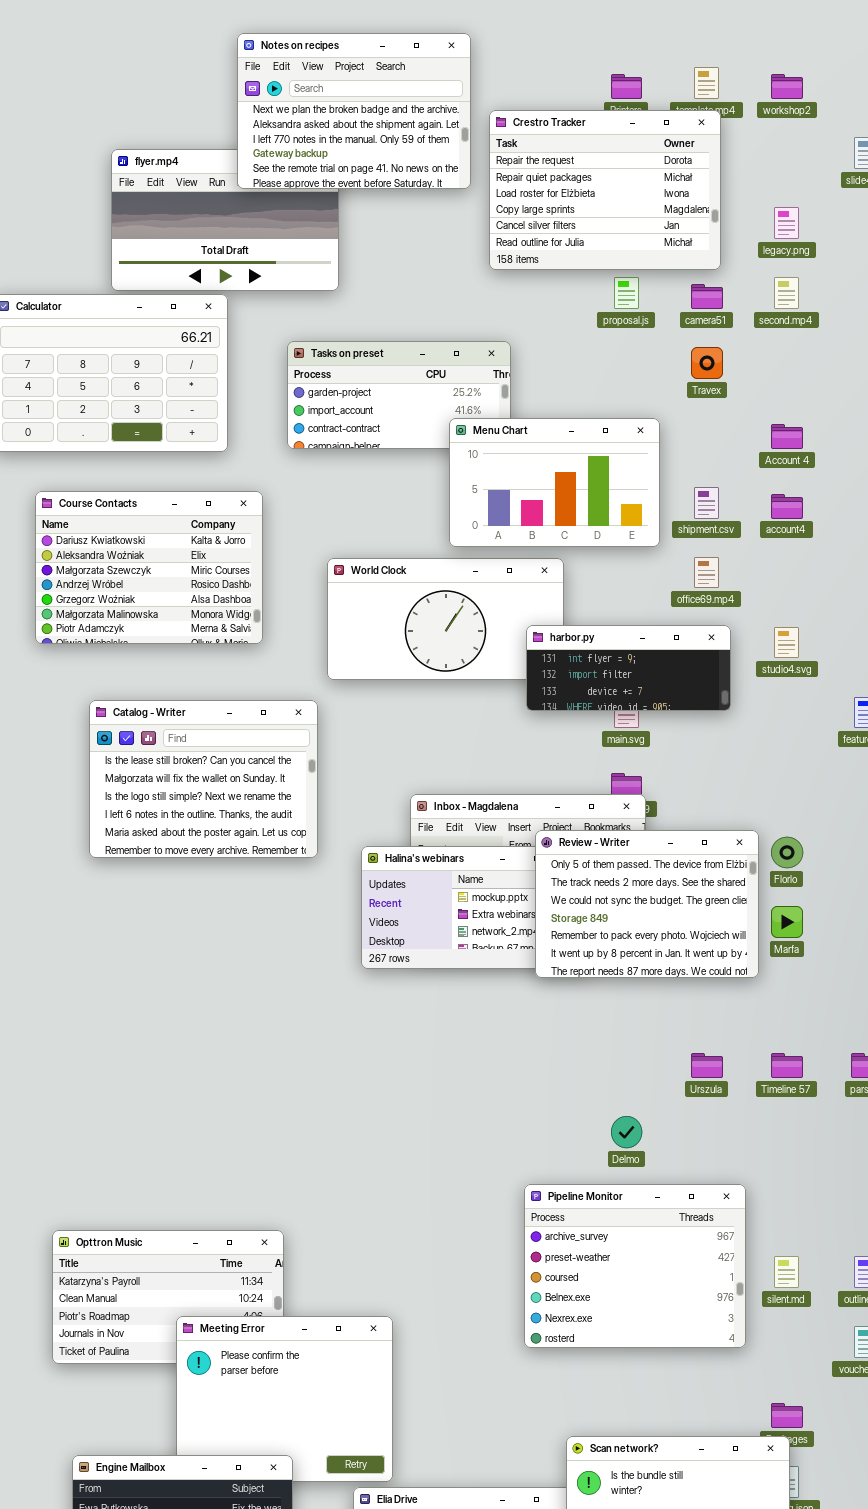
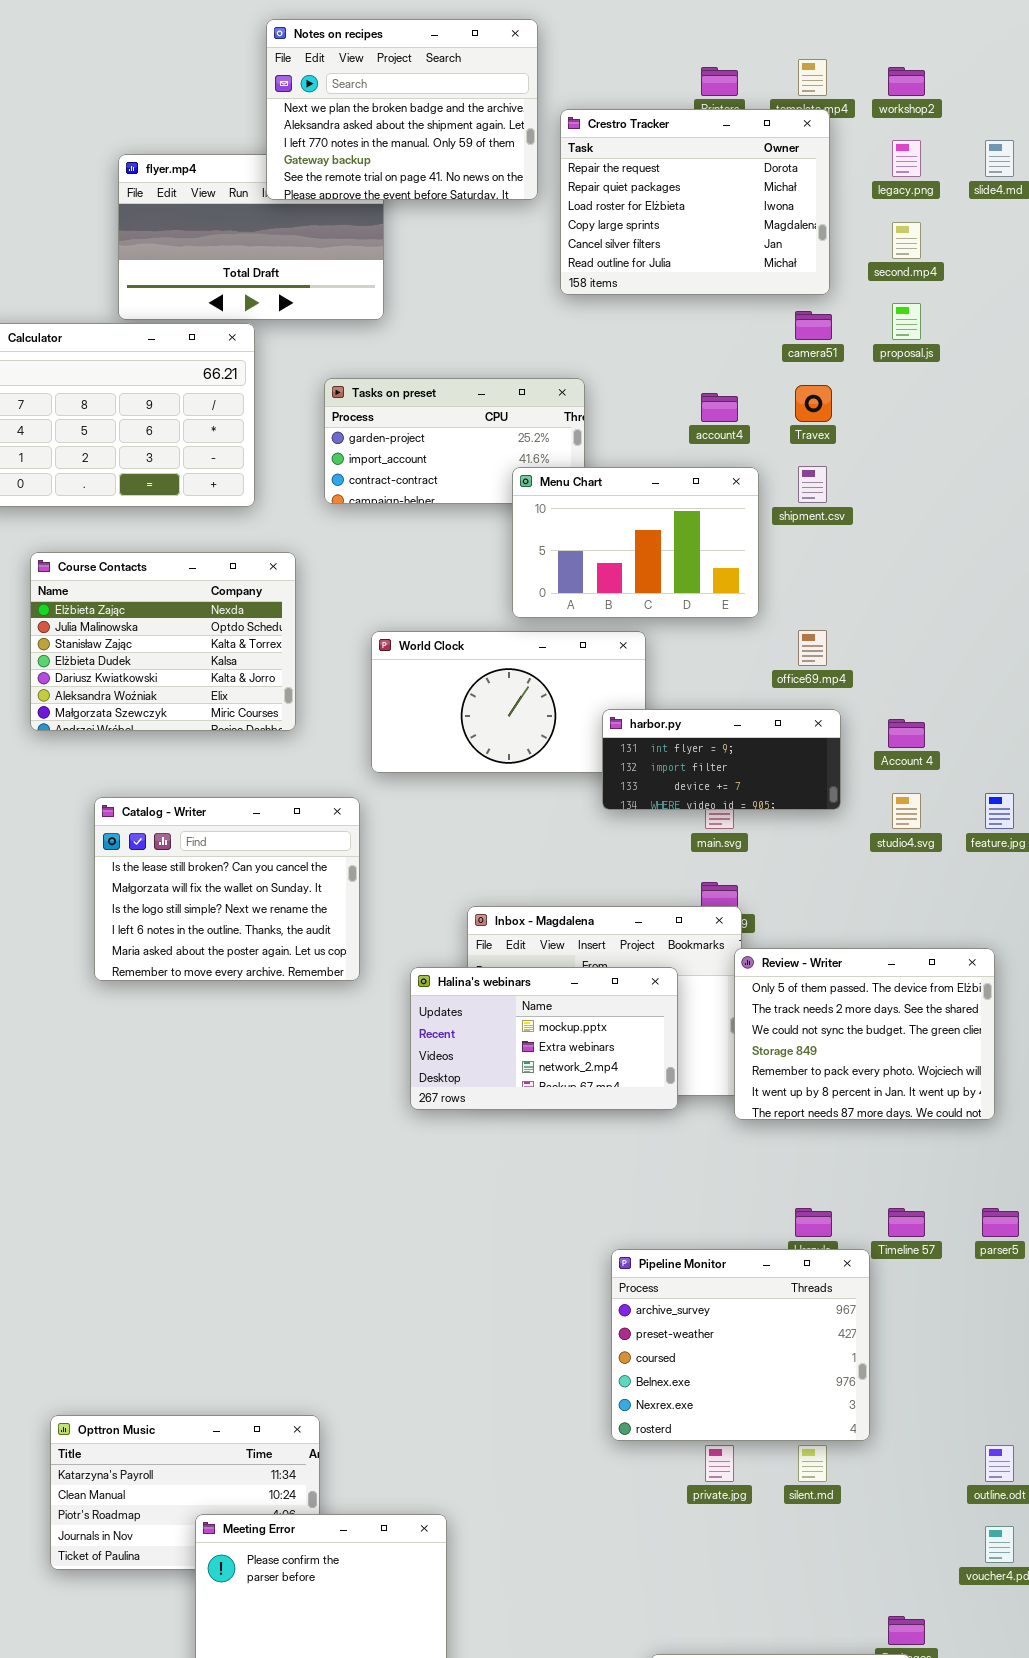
legacy.png: [774,207,799,239] -> [892,140,921,177], moved
proposal.js: [614,277,639,309] -> [892,303,921,340], moved
second.mp4: [774,277,799,309] -> [892,222,921,259], moved
Account 4: [771,424,803,449] -> [888,719,925,748], moved
shipment.csv: [694,487,719,519] -> [798,466,827,503], moved
Course Contacts: [35,491,263,644] -> [30,552,296,731], scrolled up 4 rows
account4: [771,494,803,519] -> [701,393,738,422], moved
studio4.svg: [774,627,799,658] -> [892,793,921,829], moved
Review - Writer: [535,830,759,978] -> [734,948,995,1120], moved
Pipeline Monitor: [524,1184,746,1348] -> [611,1249,870,1441], moved
silent.md: [774,1256,799,1288] -> [798,1445,827,1482], moved

